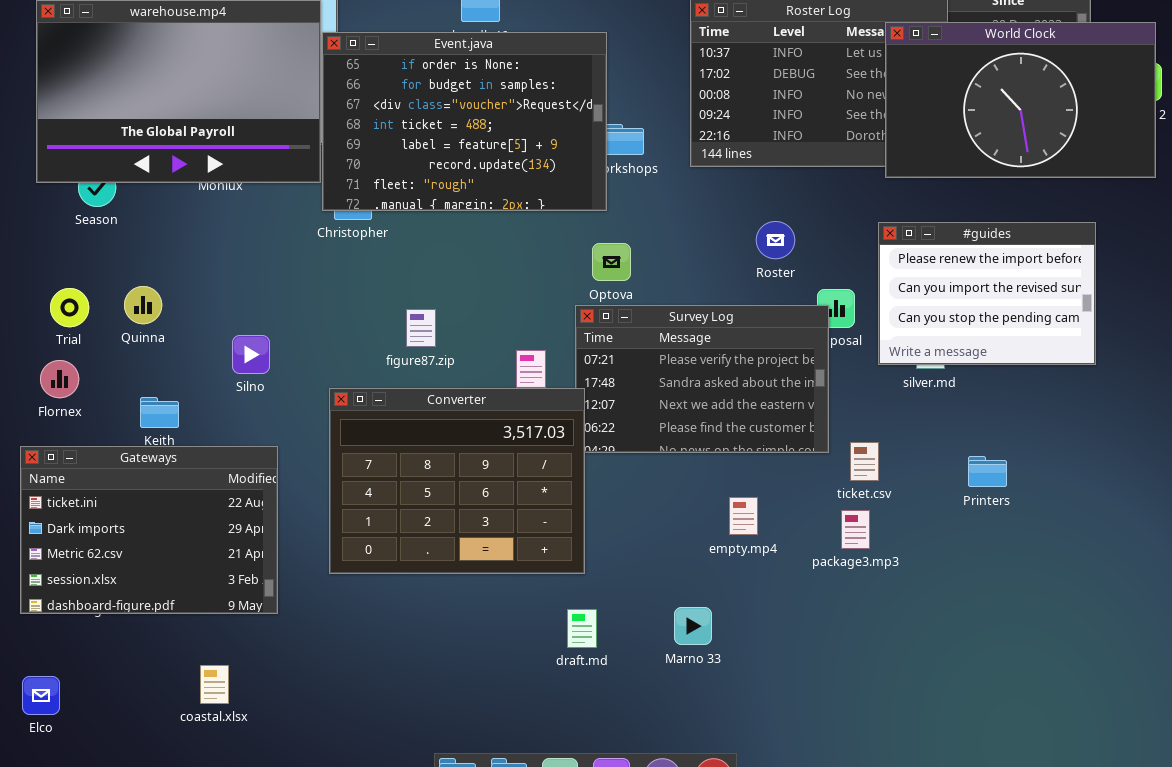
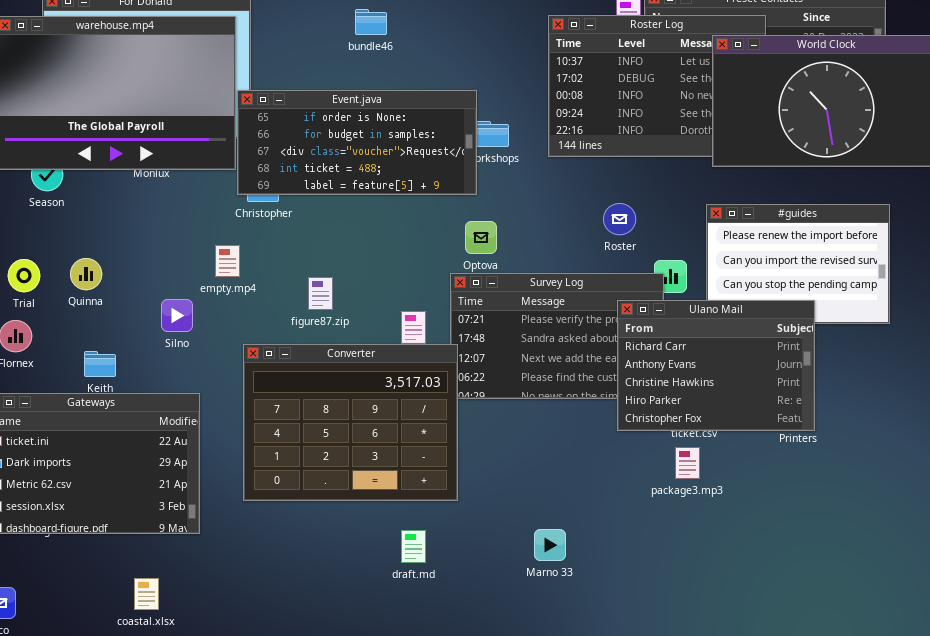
Event.java: [322,32,607,211] -> [237,90,477,195], resized
Ulano Mail: none -> [617,300,815,431], opened
empty.mp4: [729,497,758,535] -> [215,245,240,277], moved
draft.md: [567,609,597,648] -> [401,530,426,563], moved

